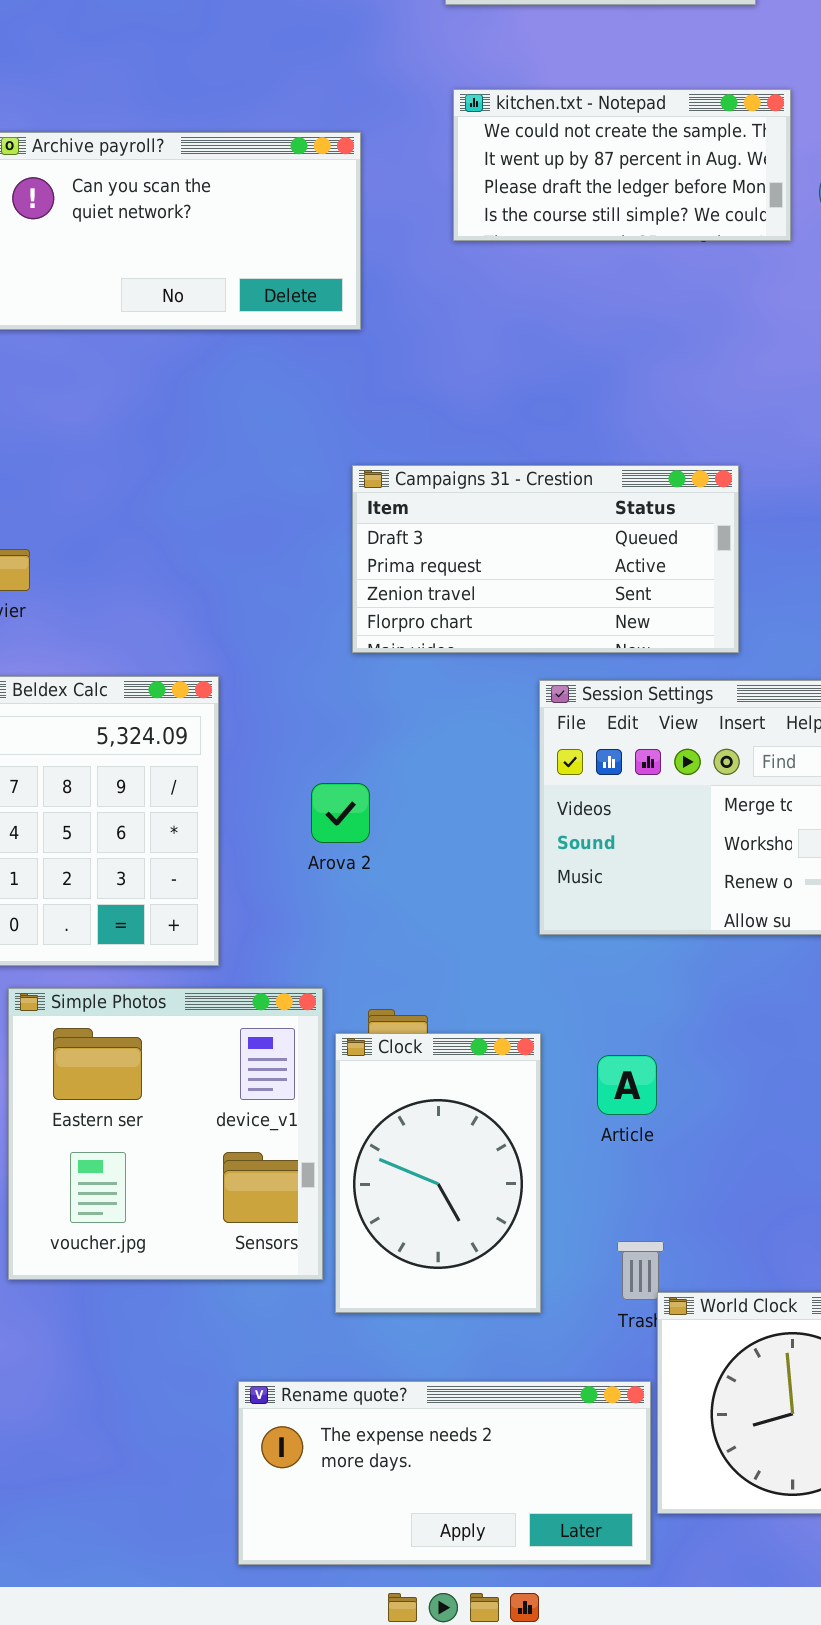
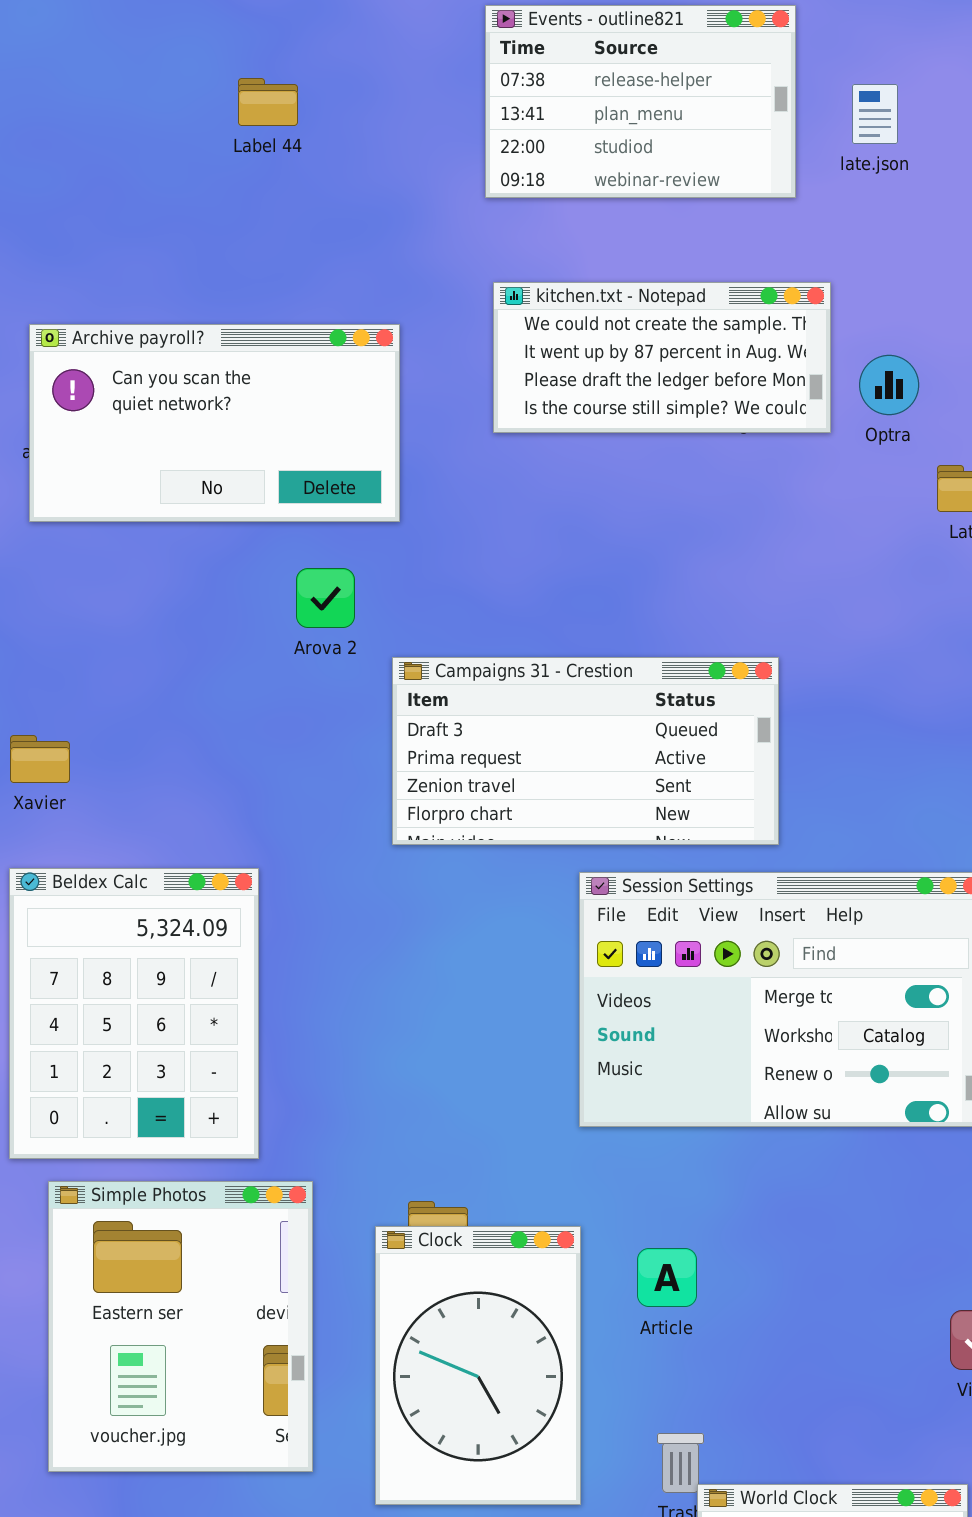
Arova 2: [311,783,370,843] -> [296,568,355,628], moved
Simple Photos: [8,988,323,1280] -> [48,1181,313,1472], resized

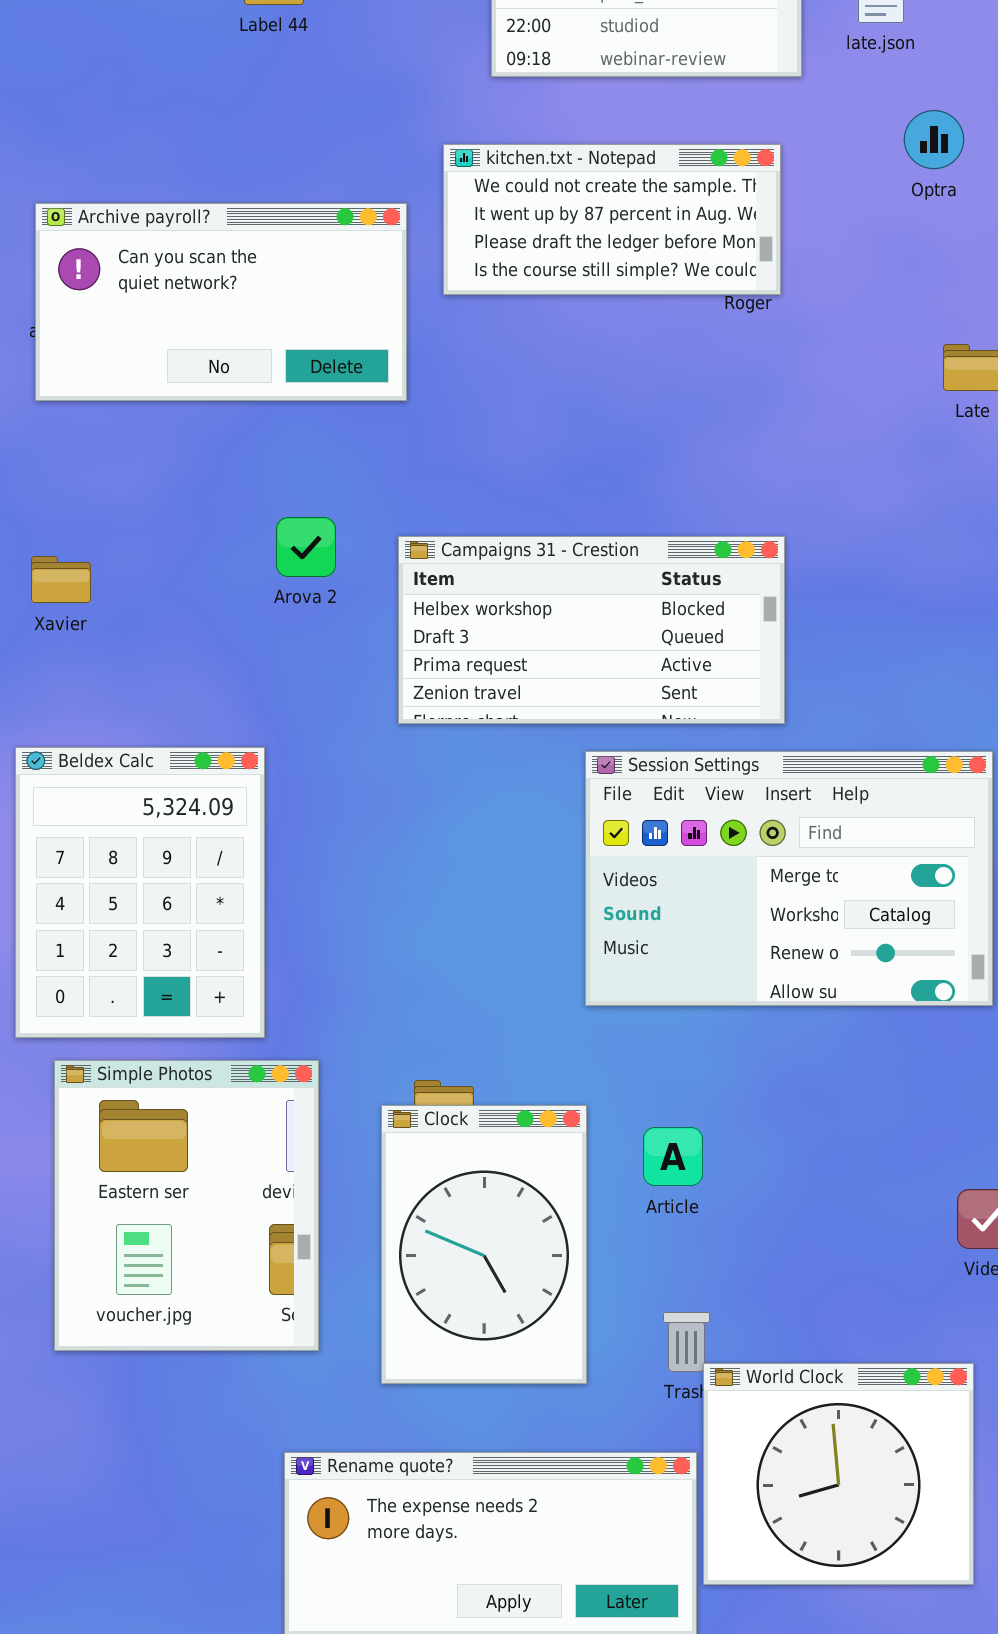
kitchen.txt - Notepad: [493,282,831,433] -> [443,144,781,295], moved
Optra: [859,355,919,415] -> [904,110,964,169], moved
Arova 2: [296,568,355,628] -> [276,517,336,577], moved
Campaigns 31 - Crestion: [392,657,779,845] -> [398,536,785,724], scrolled up 1 row
Xavier: [10,735,70,783] -> [31,556,91,603], moved

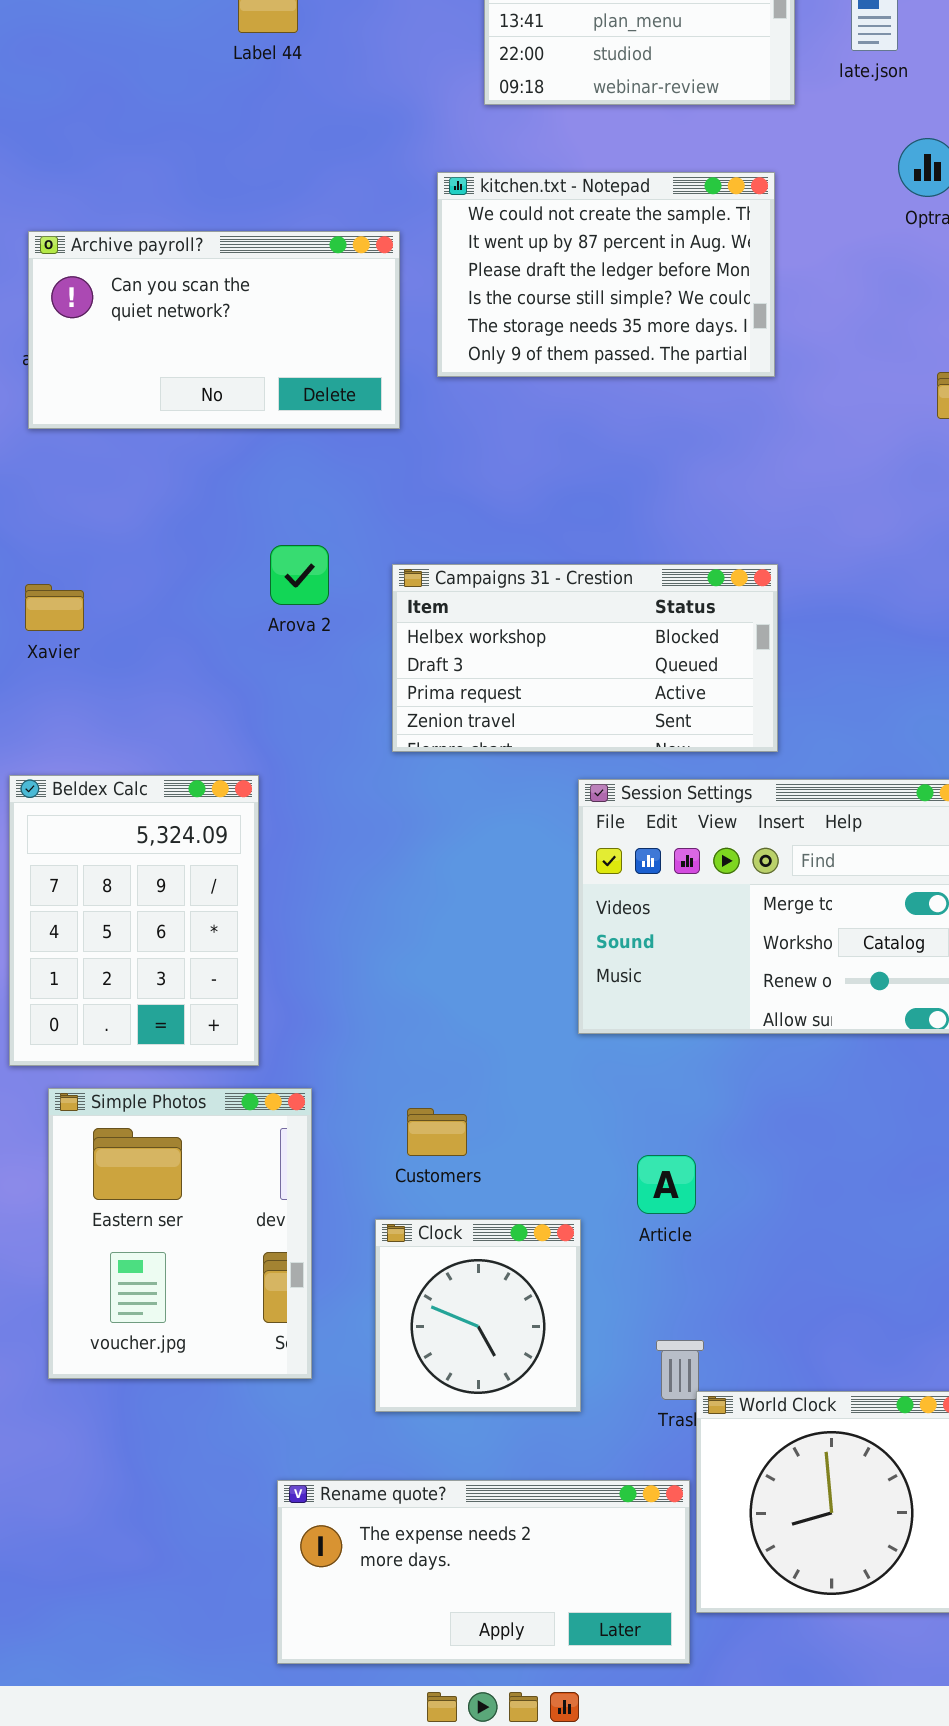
kitchen.txt - Notepad: [443,144,781,295] -> [437,172,775,377], resized
Clock: [381,1105,587,1384] -> [375,1219,581,1412], resized

